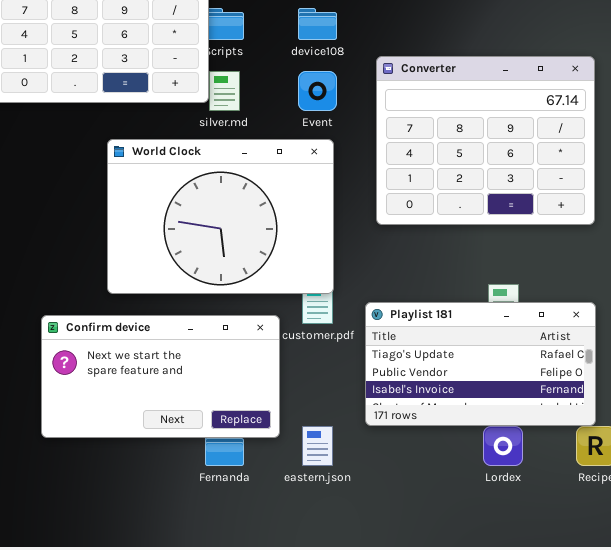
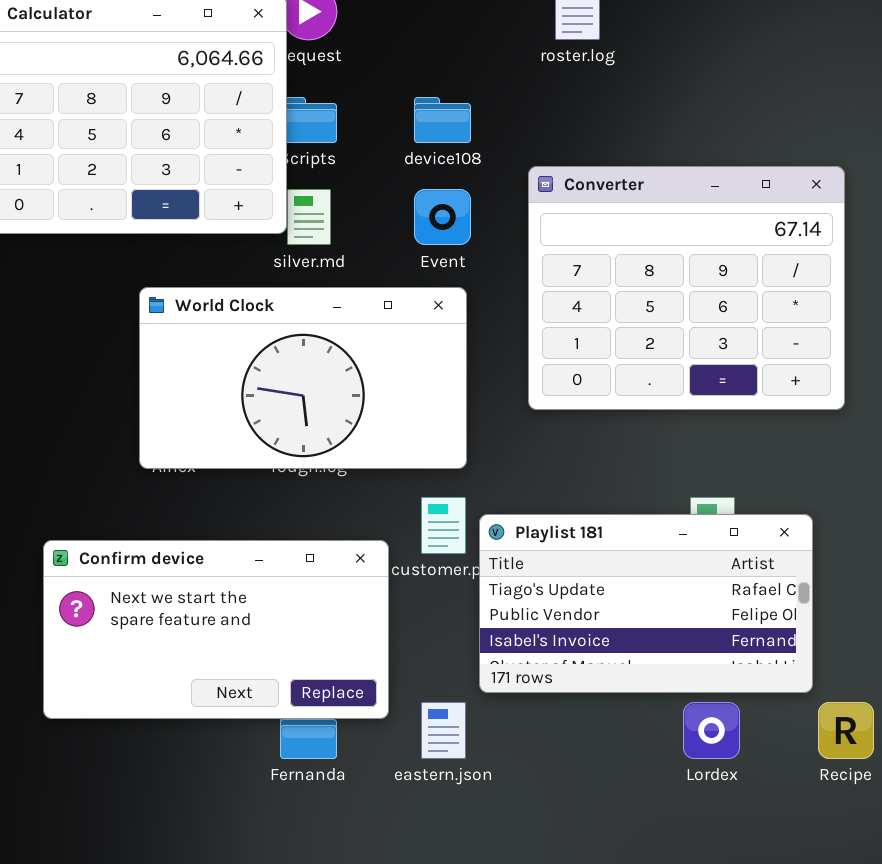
World Clock: [107,139,334,294] -> [139,287,467,469], resized
Playlist 181: [365,302,596,426] -> [479,514,813,693], moved

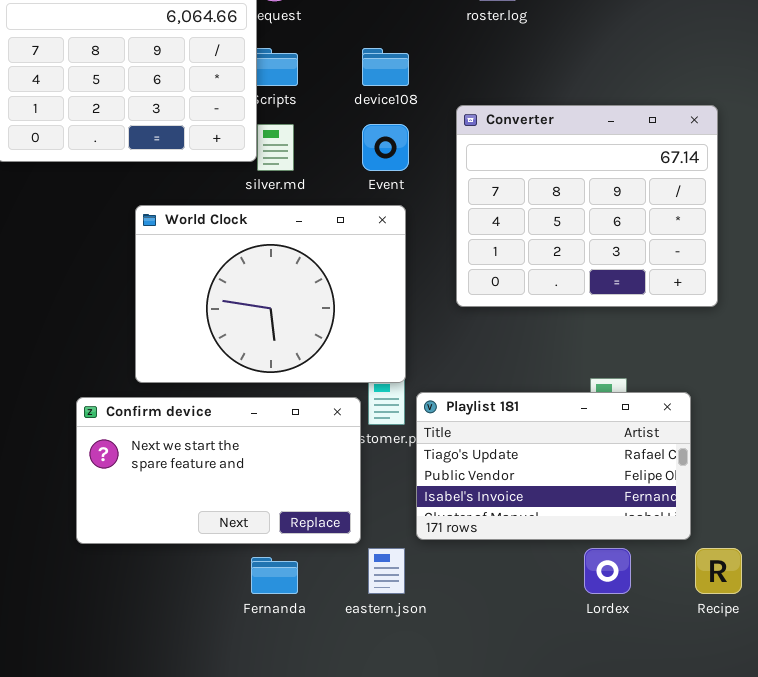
World Clock: [139,287,467,469] -> [135,205,406,383], resized
Confirm device: [43,540,389,719] -> [76,397,361,544], moved

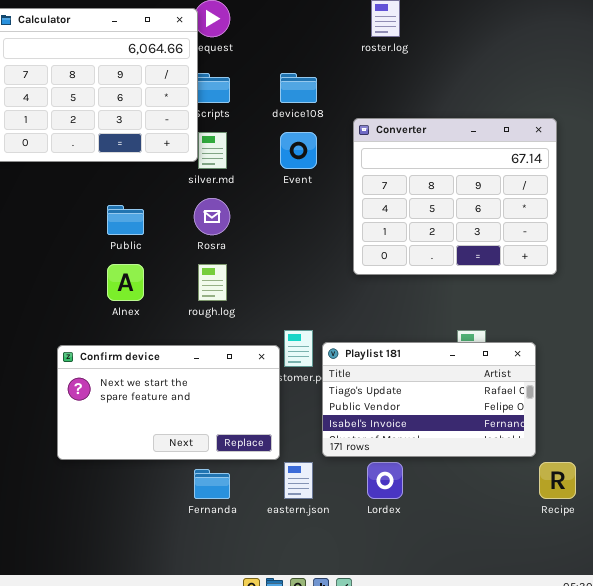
World Clock: [135,205,406,383] -> none, closed
Lordex: [584,548,631,594] -> [367,462,403,499], moved

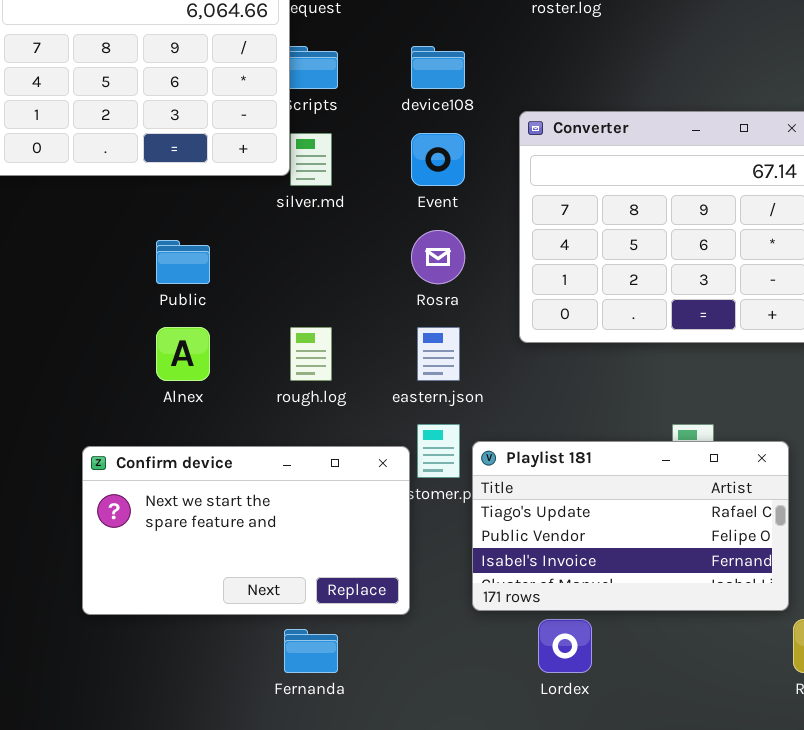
Rosra: [194,198,230,235] -> [411,230,465,284], moved
eastern.json: [284,462,313,499] -> [417,327,460,381], moved

